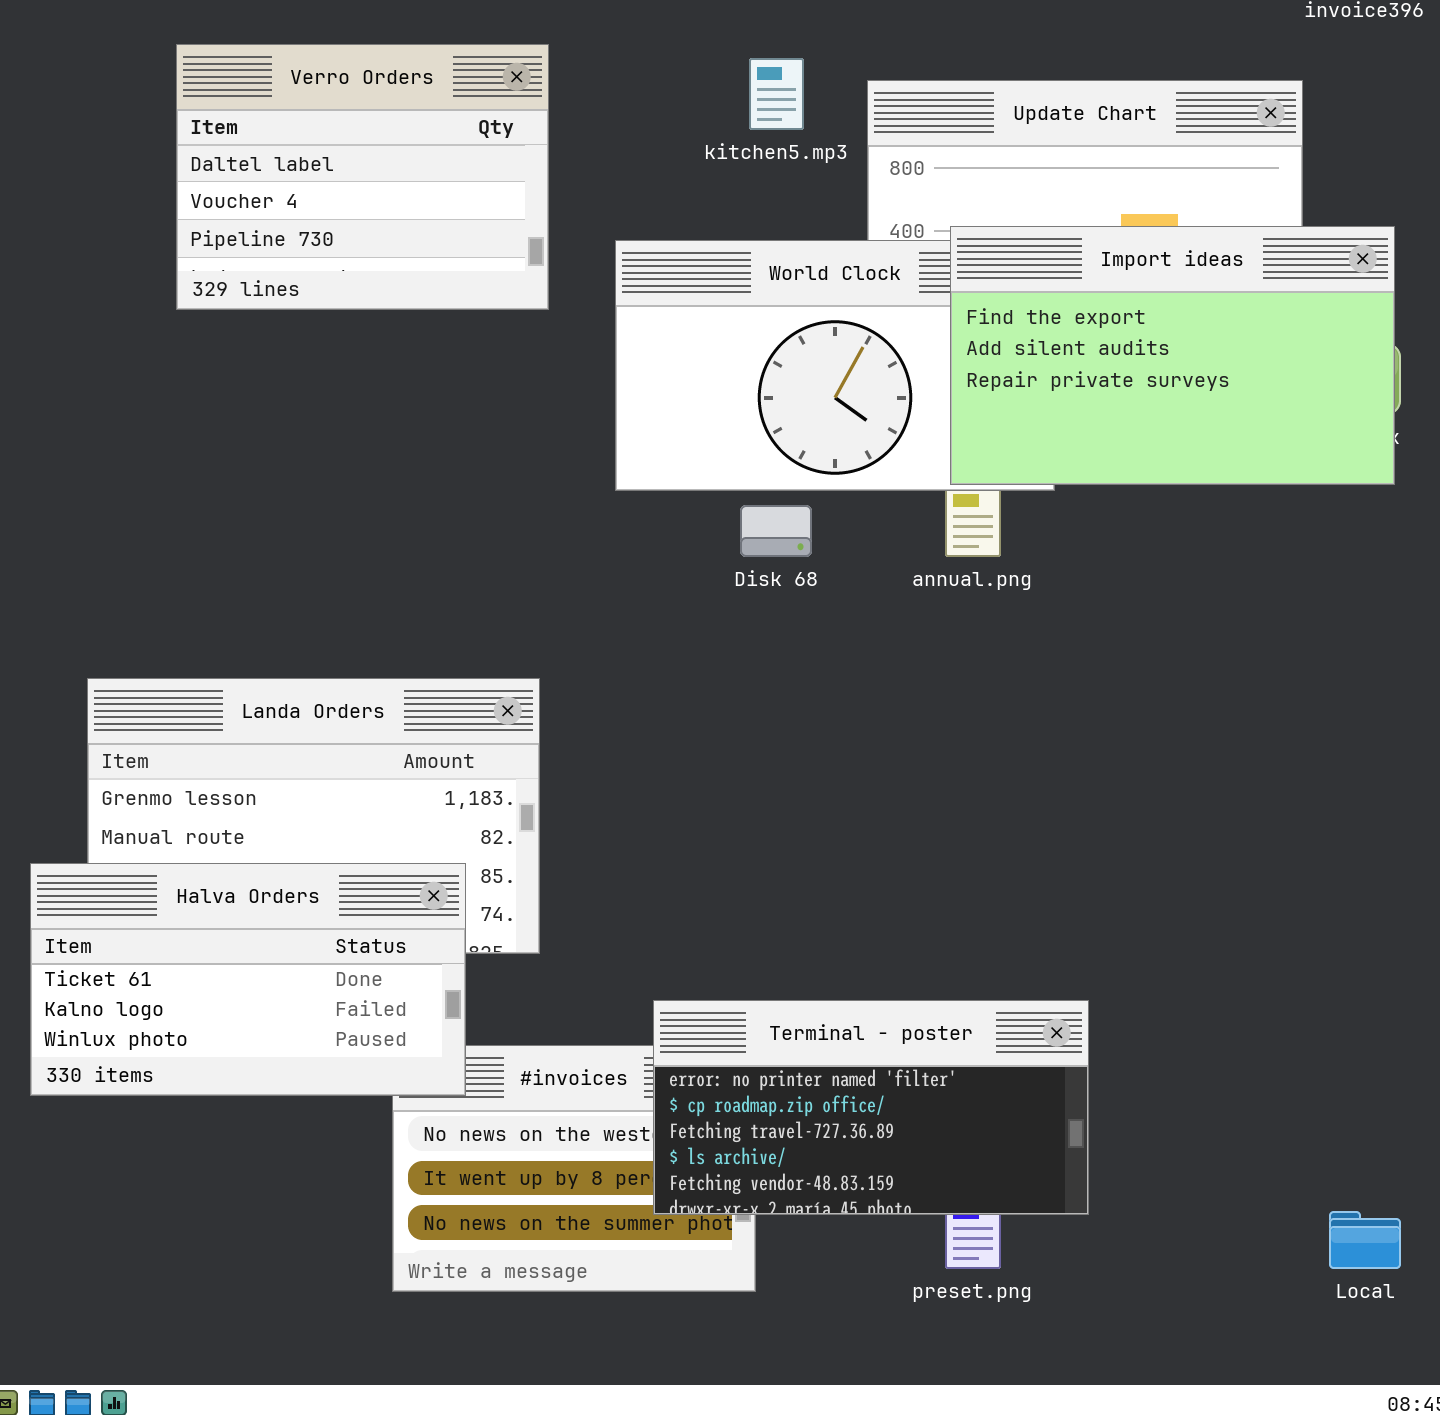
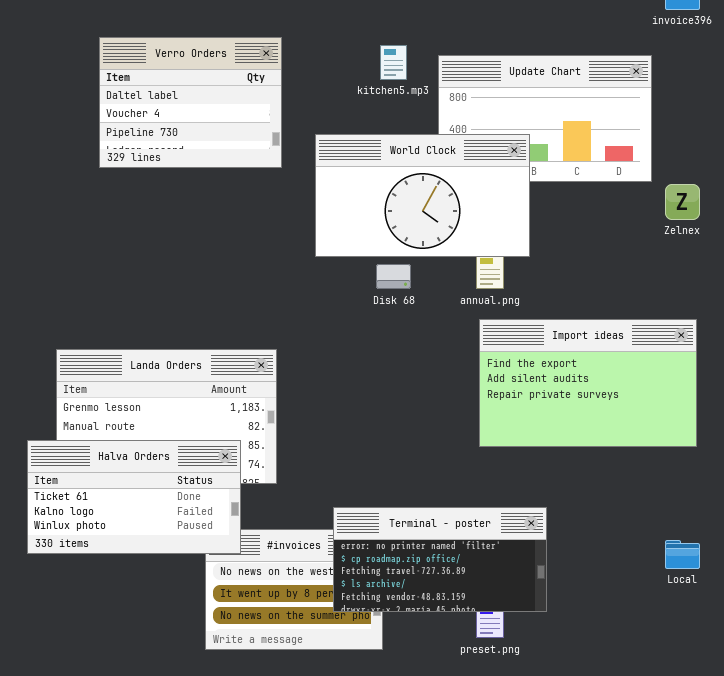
Import ideas: [950,226,1395,485] -> [479,319,697,447], moved
Local: [1329,1211,1401,1269] -> [665,540,700,569], moved

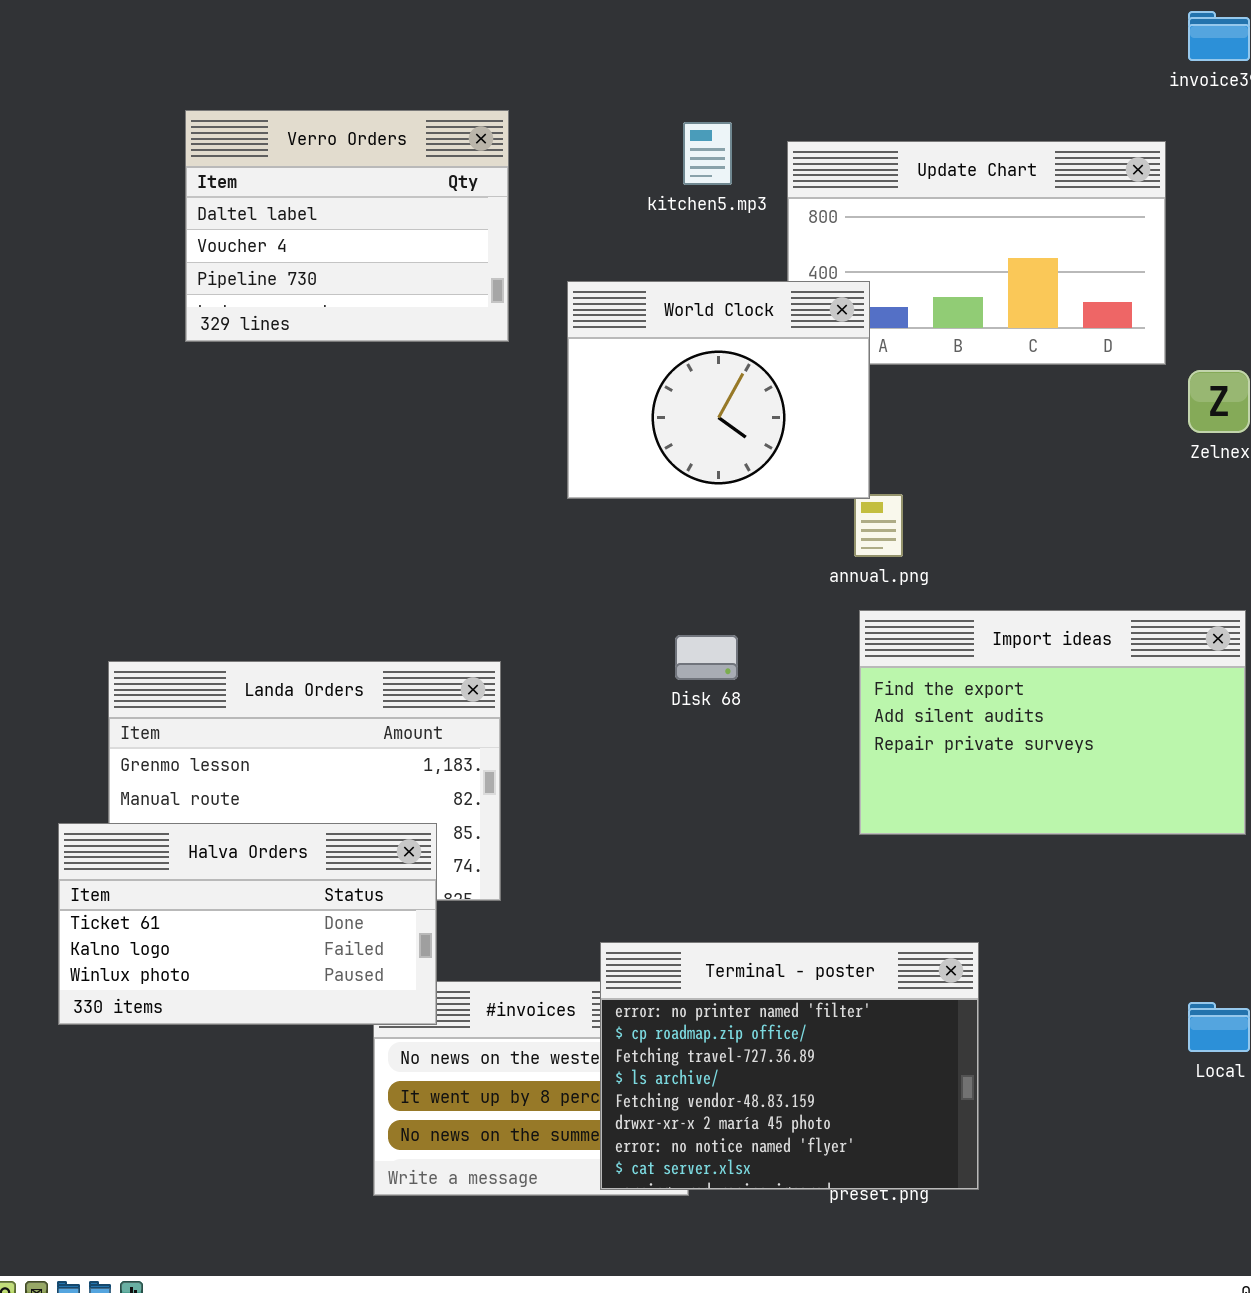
World Clock: [315,134,530,257] -> [567,281,870,499], resized
Disk 68: [376,264,411,289] -> [675,635,738,680], moved
Terminal - poster: [333,507,547,612] -> [600,942,979,1190], resized

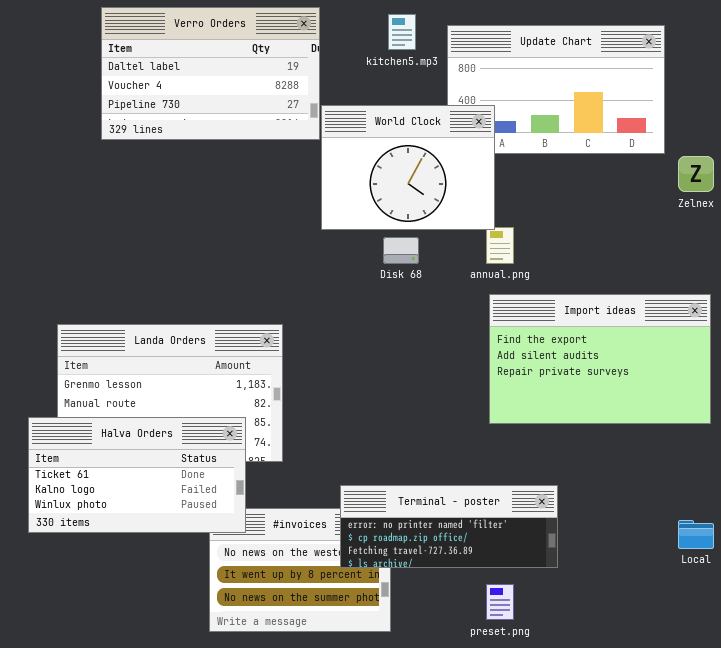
Verro Orders: [185,110,509,342] -> [101,7,320,140], resized
Disk 68: [675,635,738,680] -> [383,237,419,264], moved
Terminal - poster: [600,942,979,1190] -> [340,485,558,568], resized

